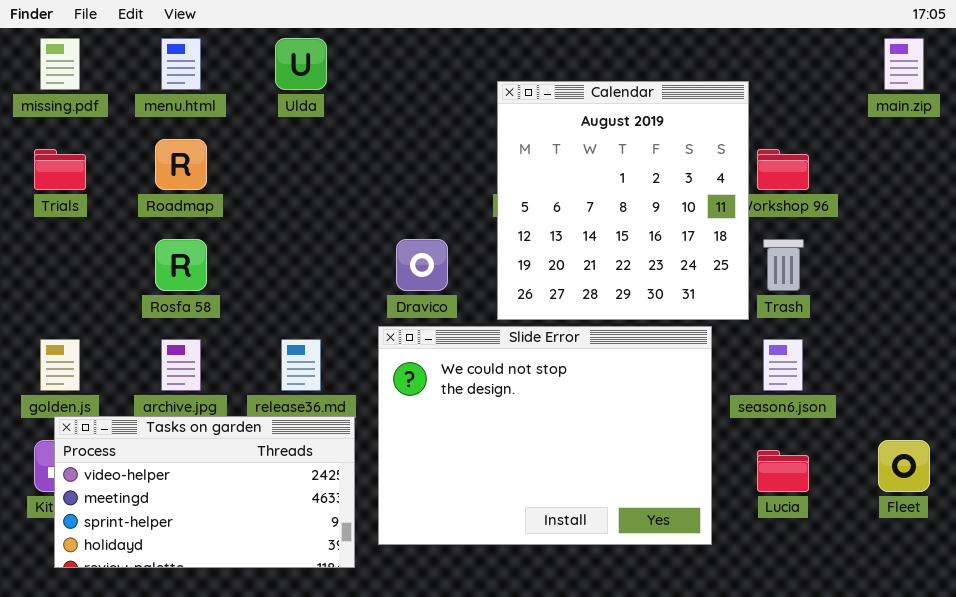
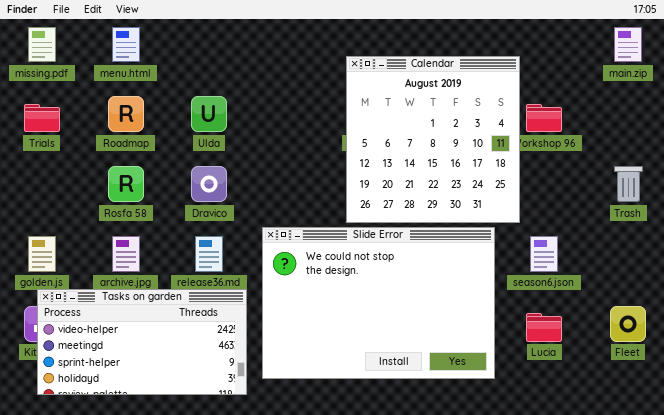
Ulda: [275,38,327,90] -> [191,96,227,132], moved
Dravico: [396,239,448,291] -> [191,166,227,202], moved
Trash: [763,239,804,291] -> [614,166,643,202], moved

